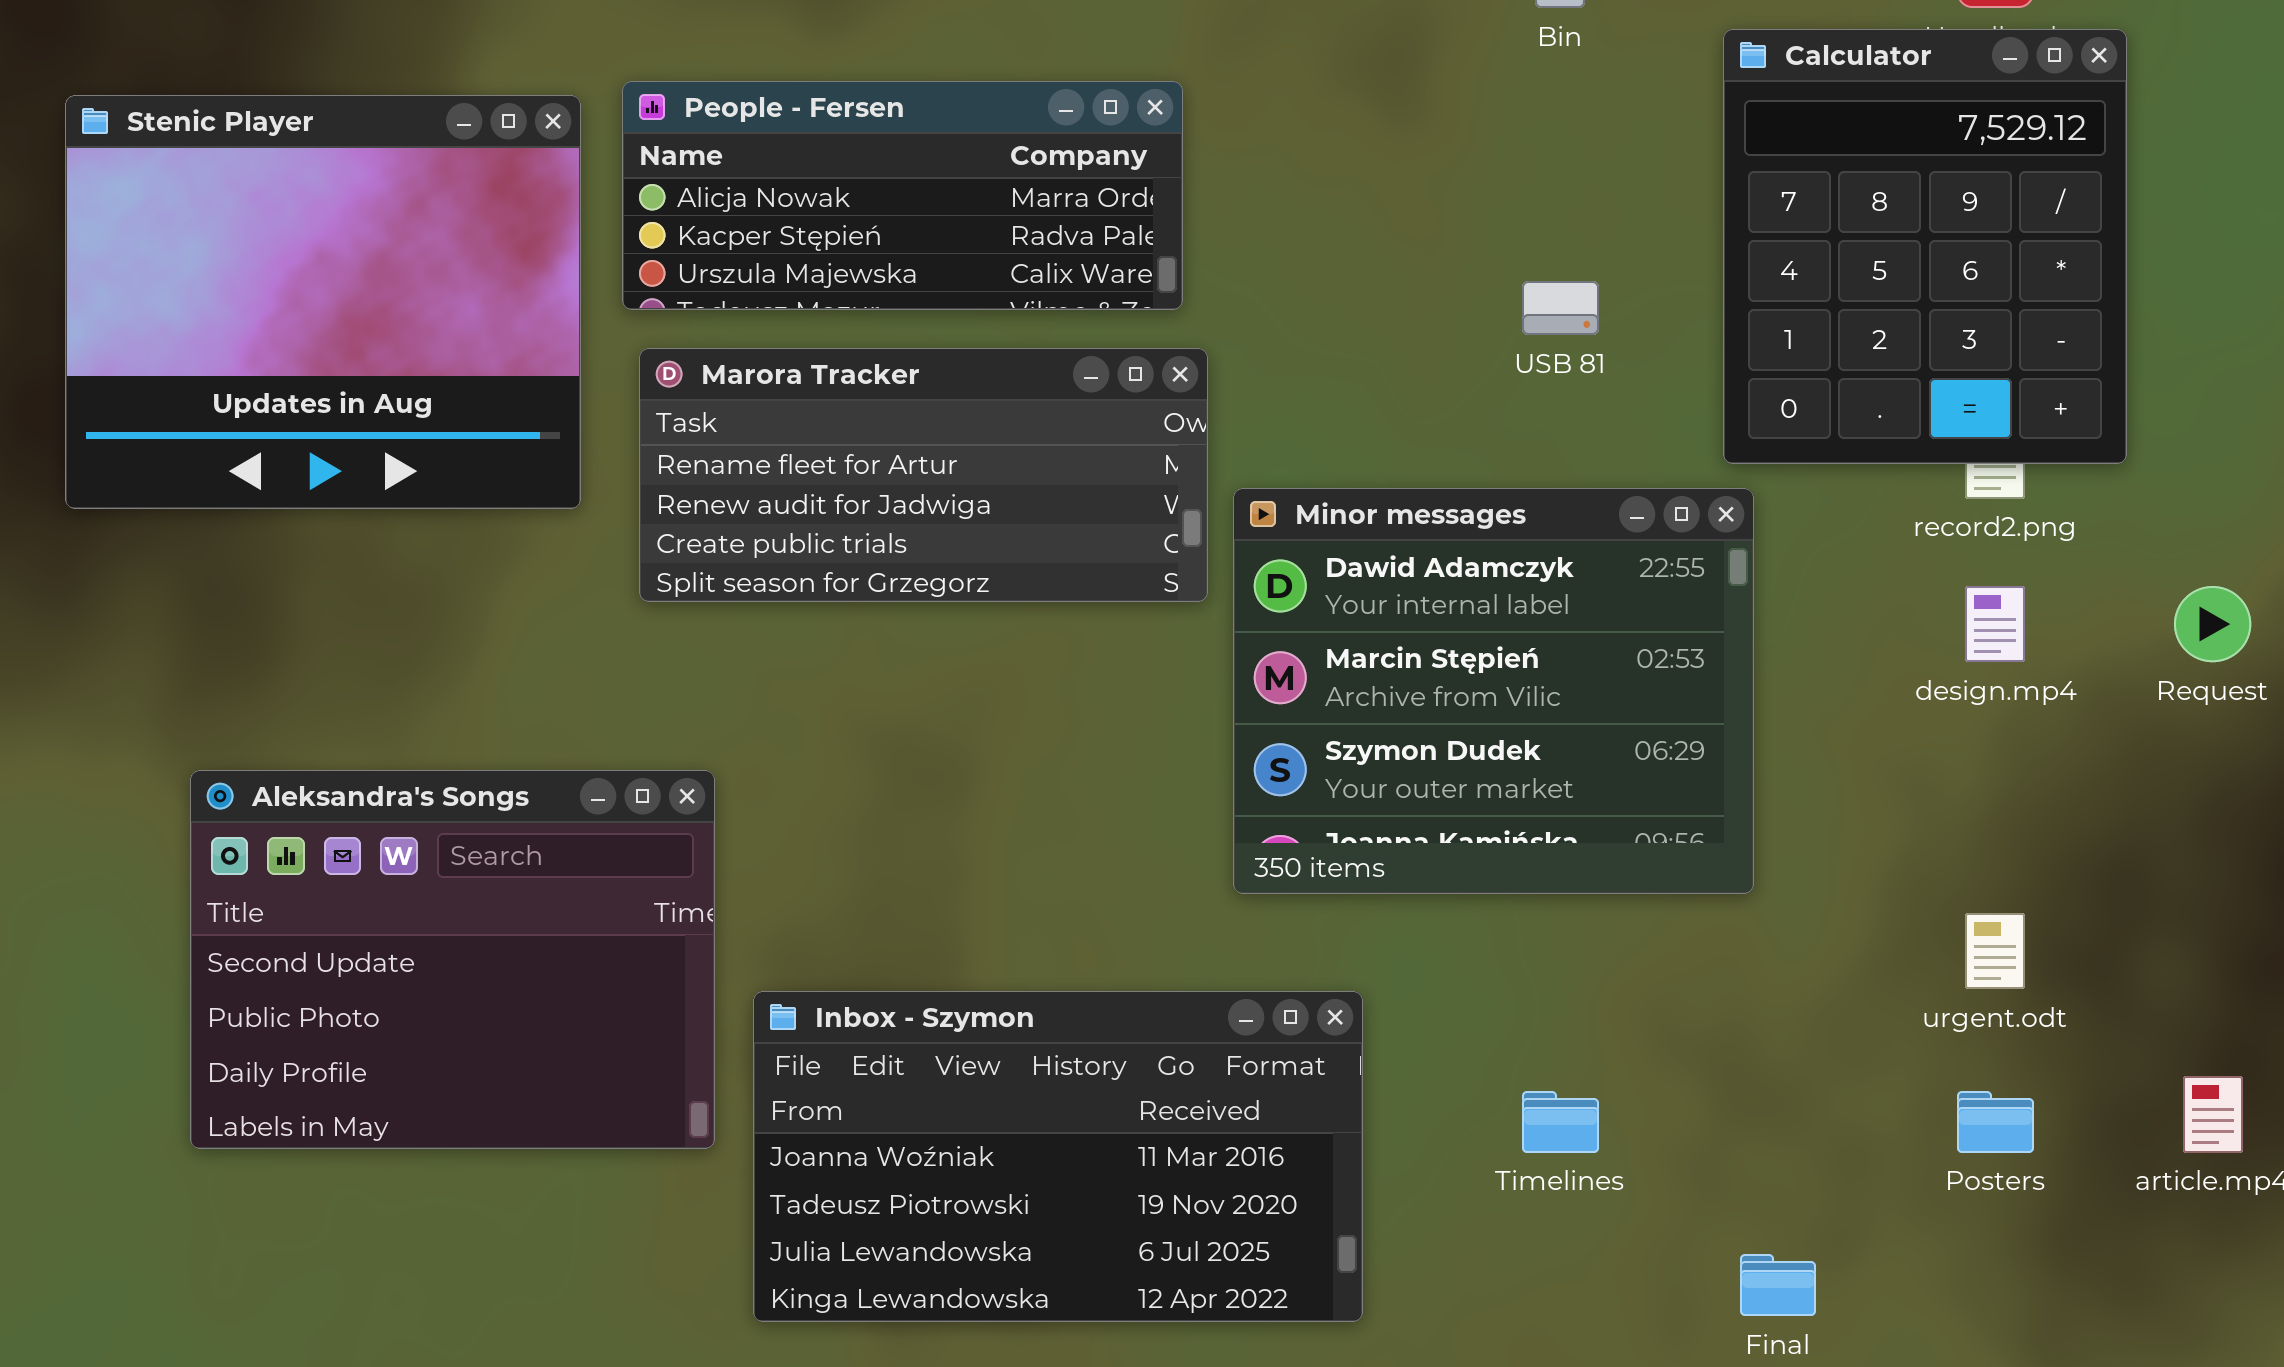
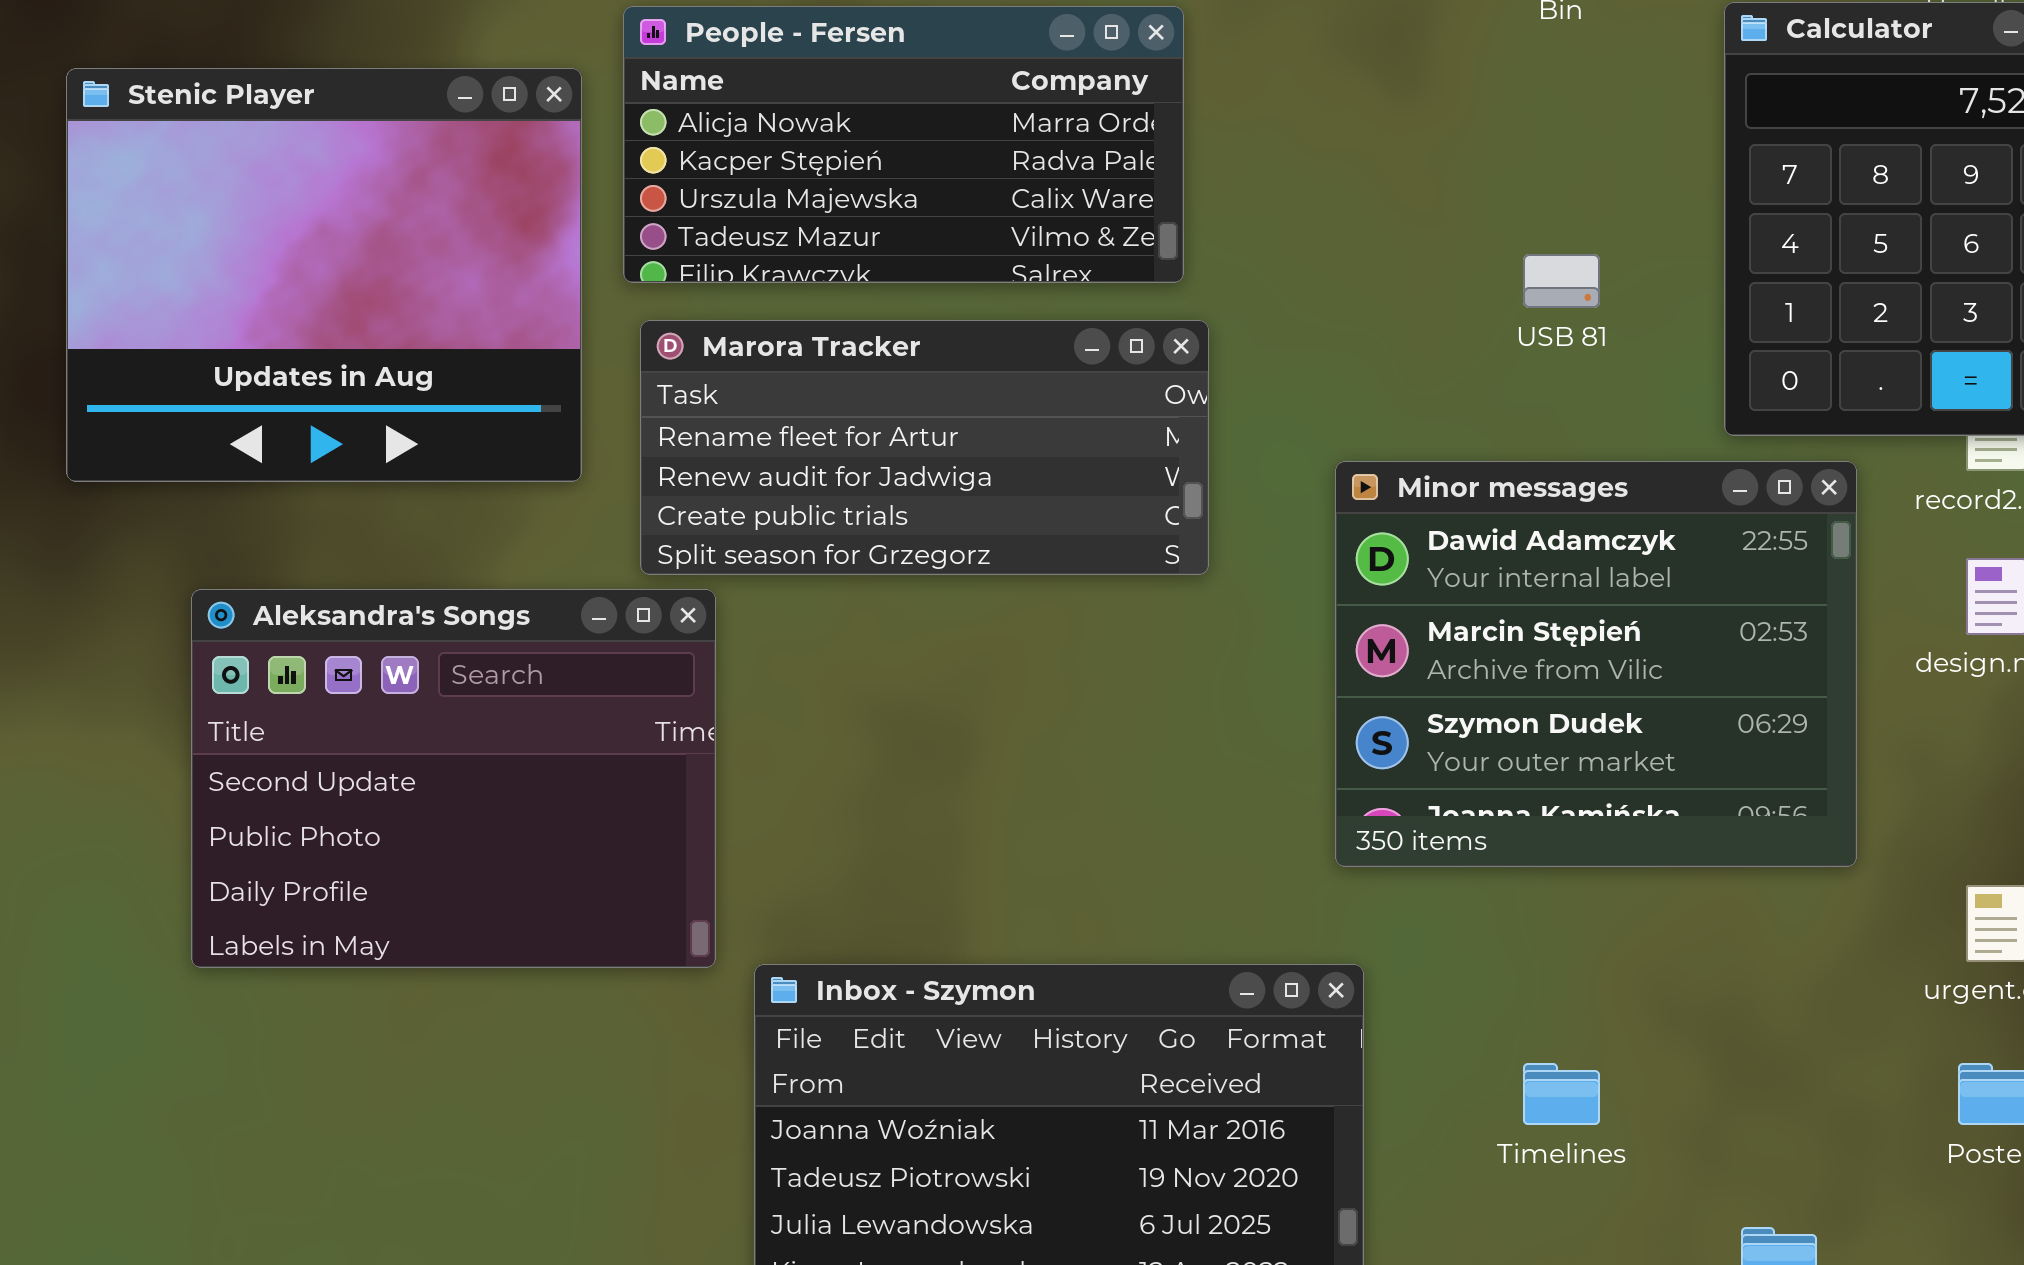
People - Fersen: [622,81,1183,310] -> [623,6,1184,283], resized
Minor messages: [1233,488,1754,894] -> [1335,461,1857,867], moved
Aleksandra's Songs: [190,770,715,1149] -> [191,589,716,968], moved

